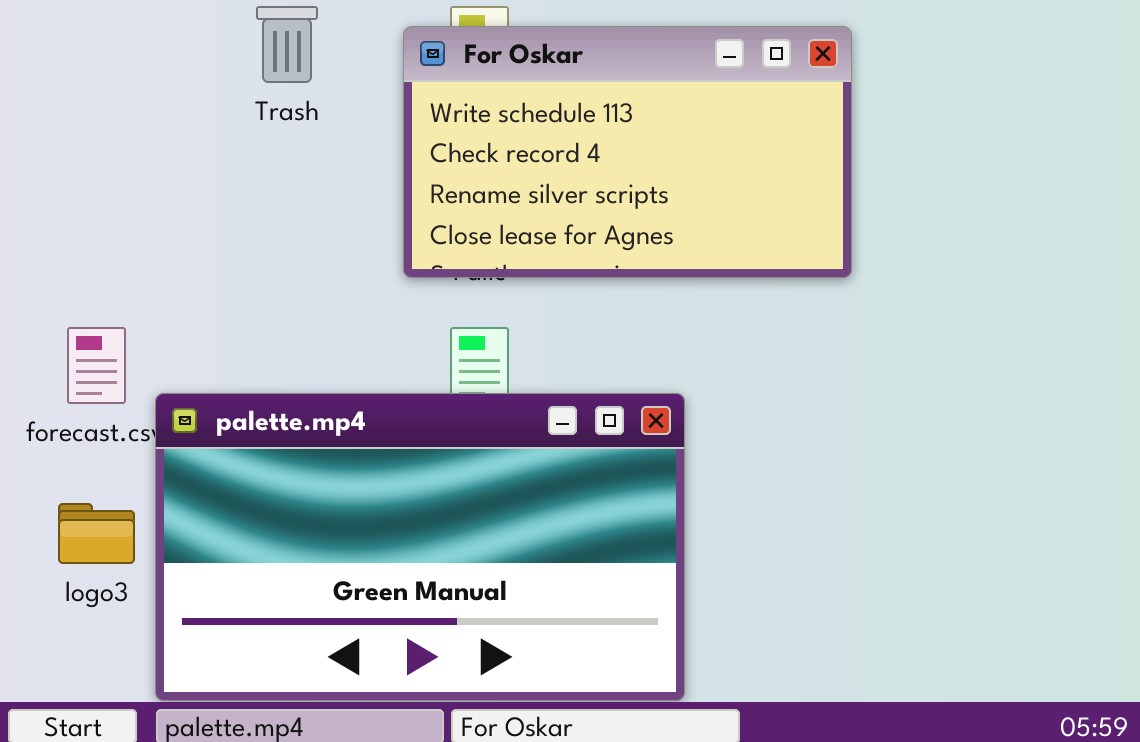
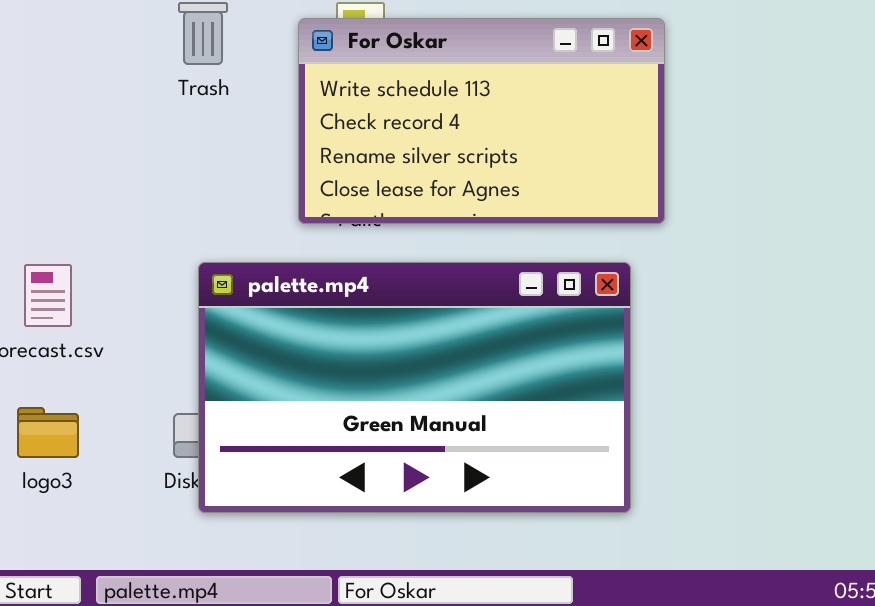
palette.mp4: [155,393,685,701] -> [198,262,631,513], moved

